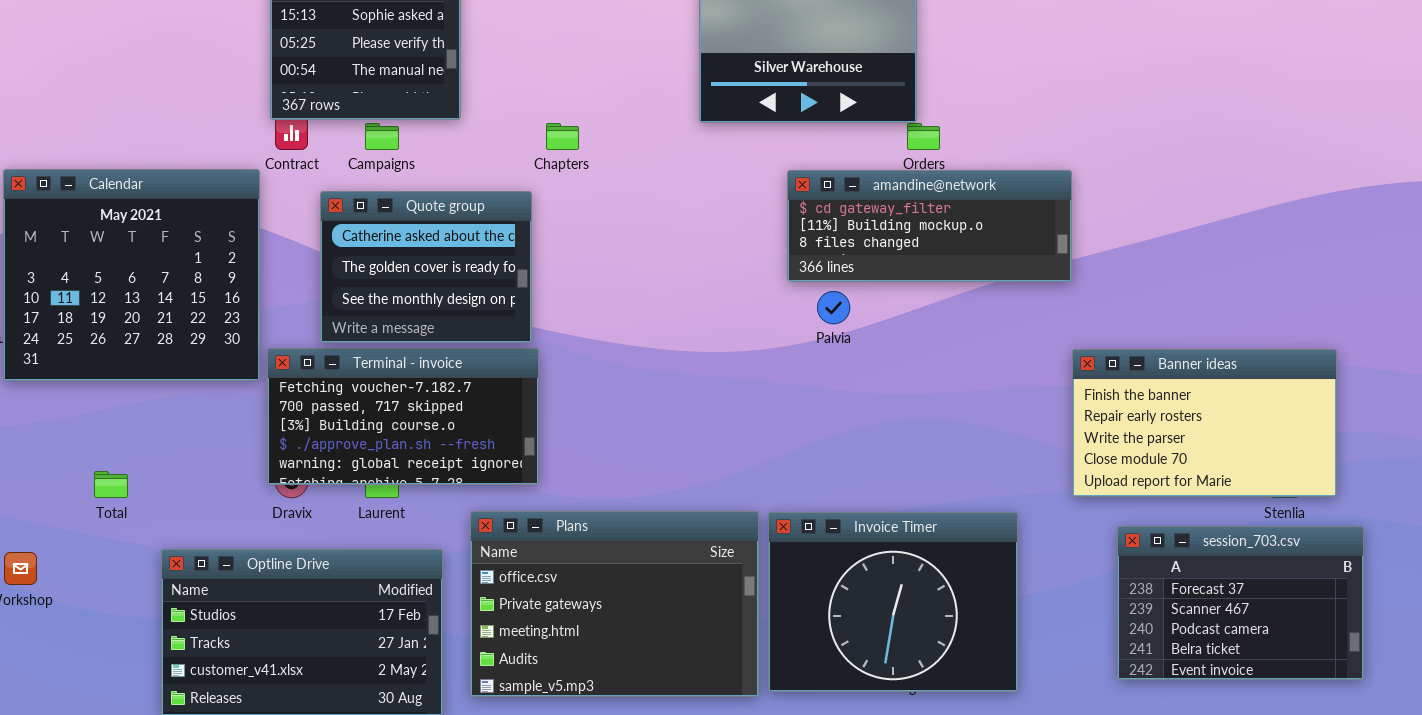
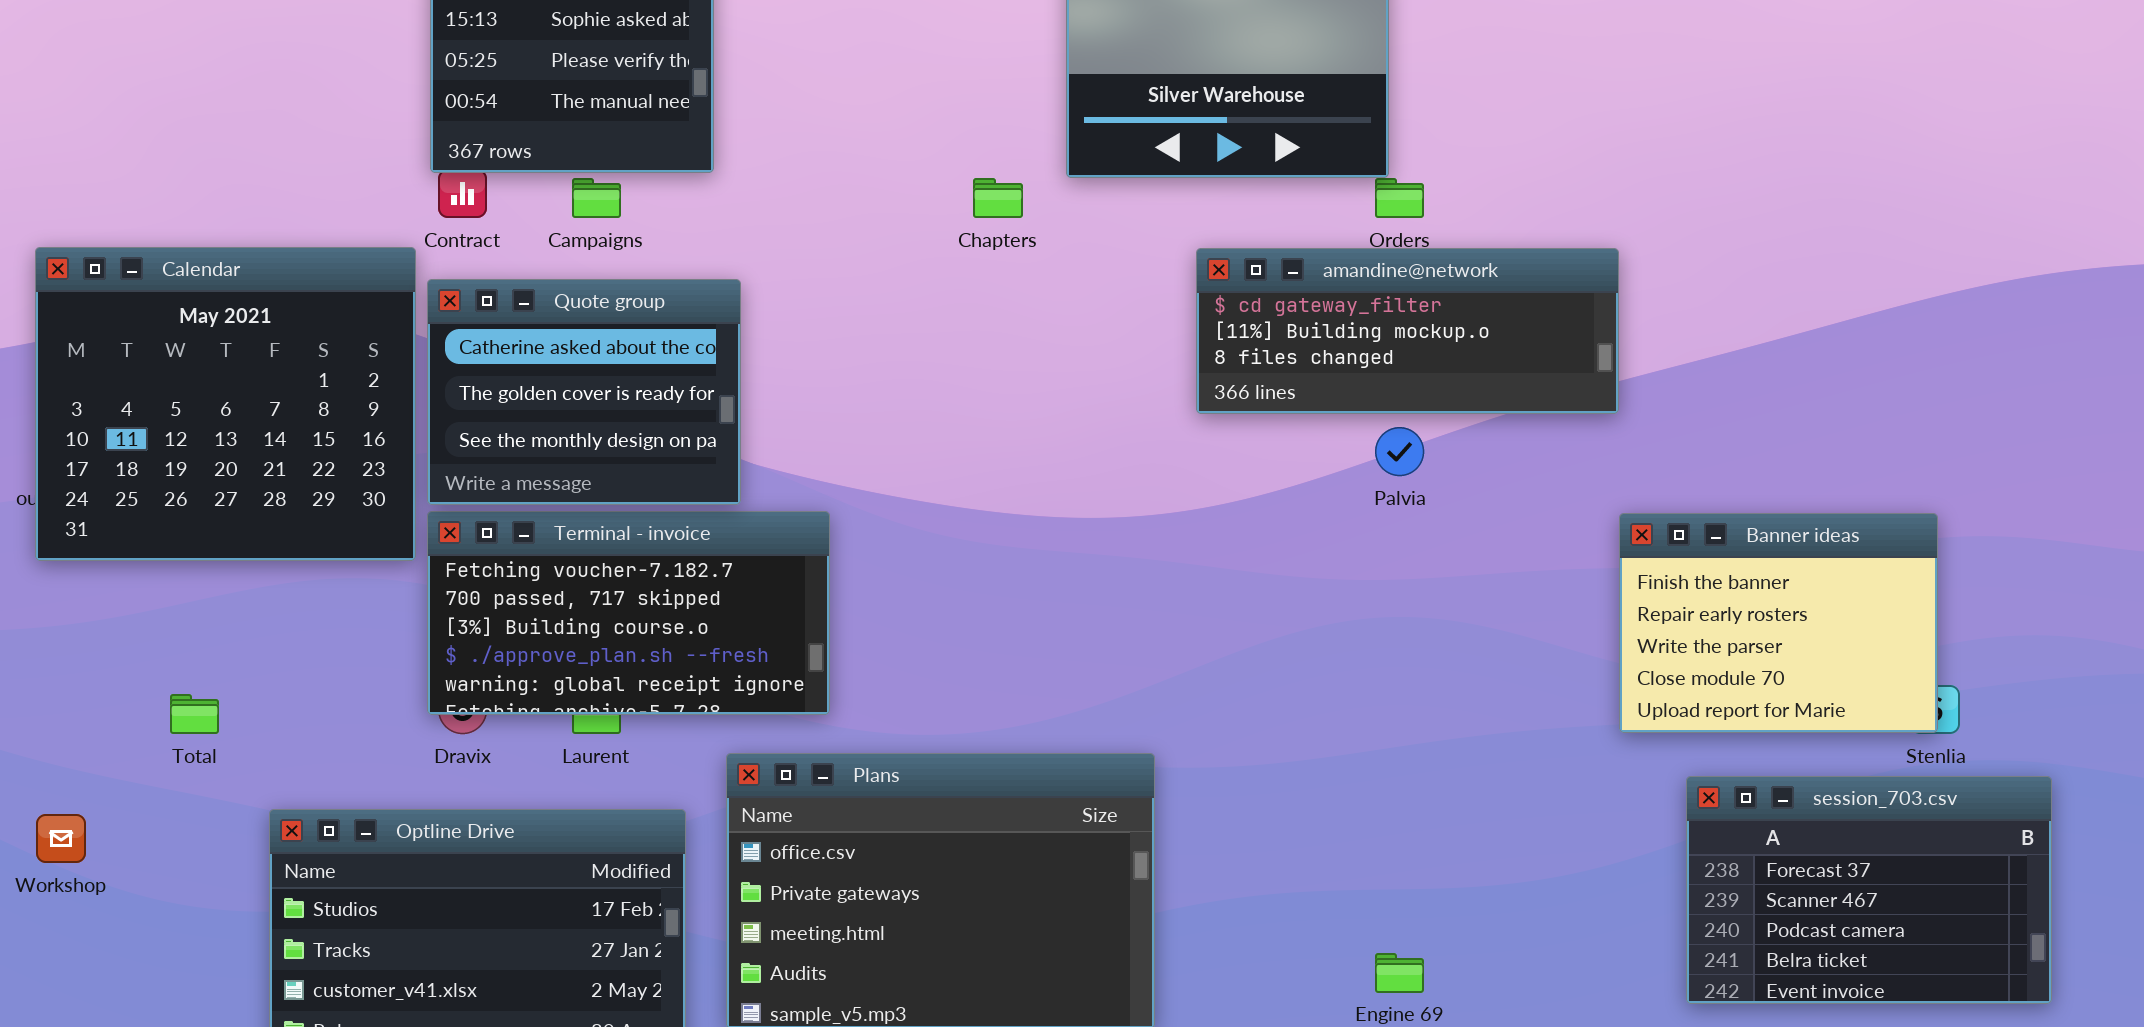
Chapters: [546,123,579,150] -> [973,178,1023,218], moved
Quote group: [320,191,532,343] -> [427,279,741,505], moved
Palvia: [817,291,850,324] -> [1375,427,1424,476], moved
Banner ideas: [1072,349,1337,497] -> [1619,513,1938,733], resized
Invoice Timer: [768,512,1018,692] -> none, closed

